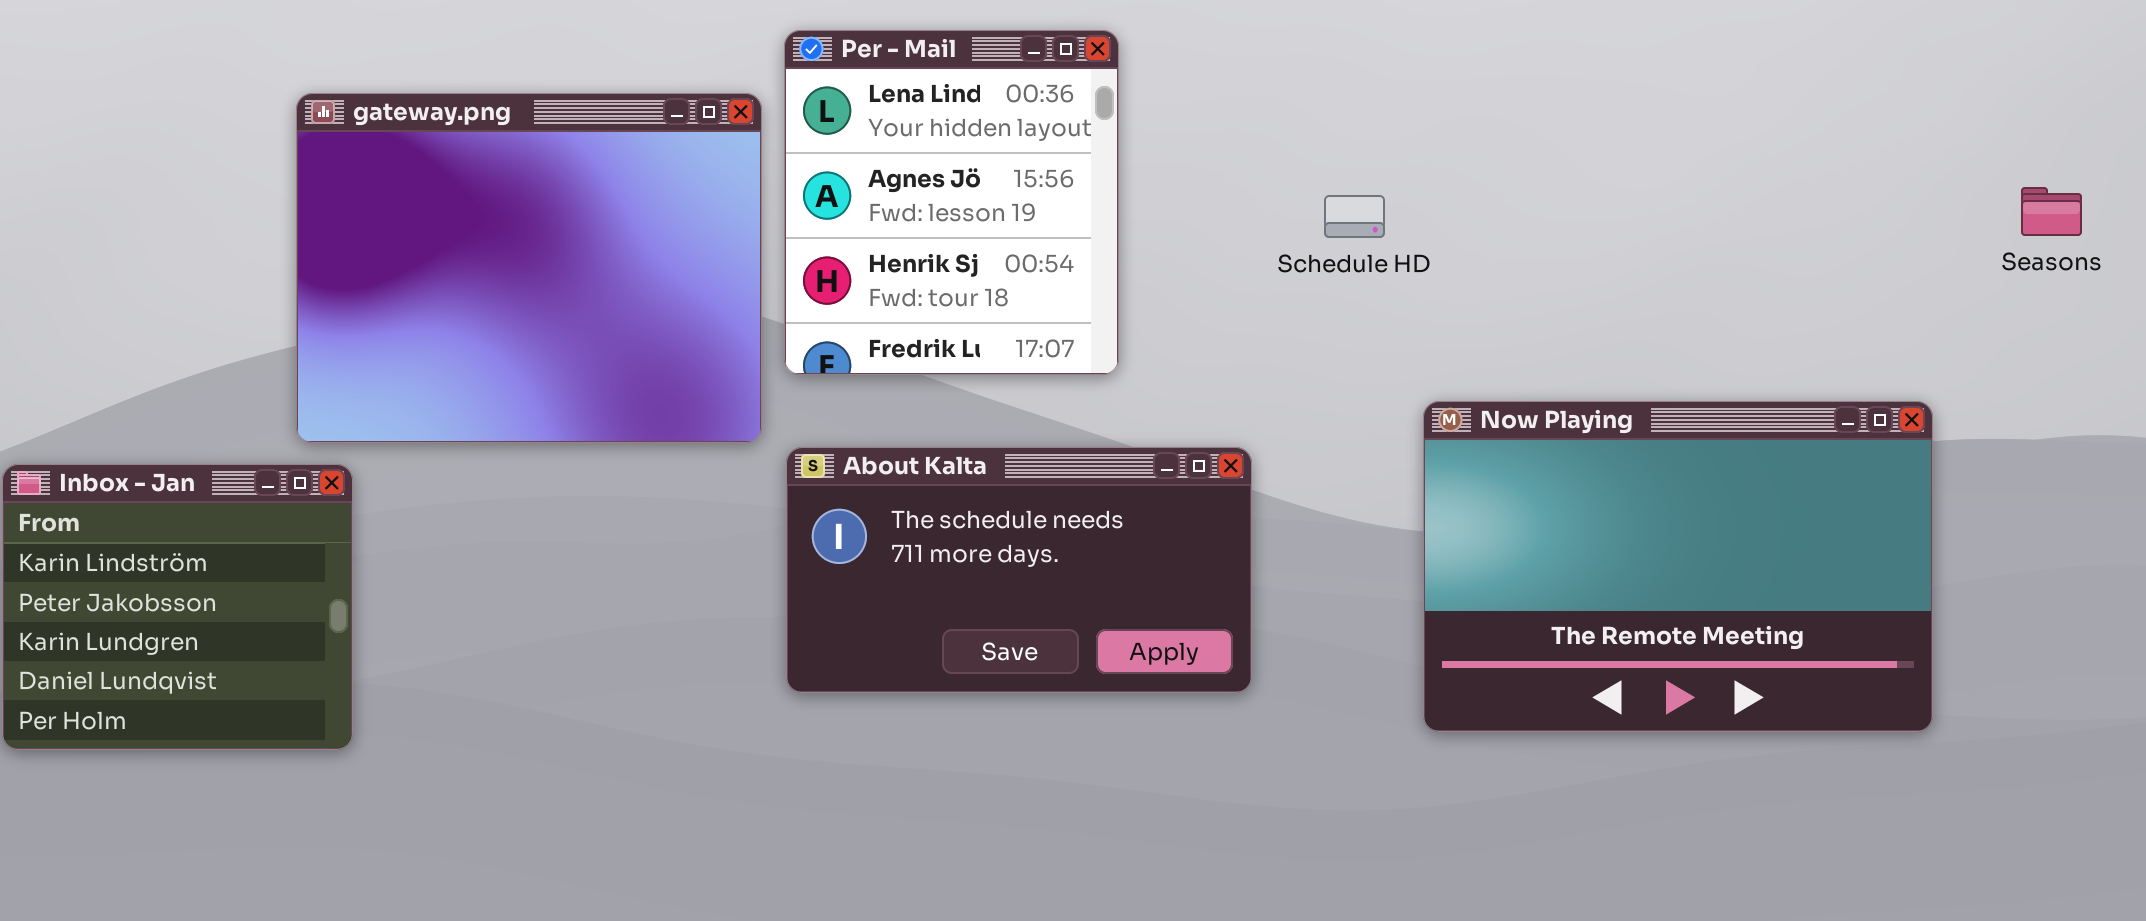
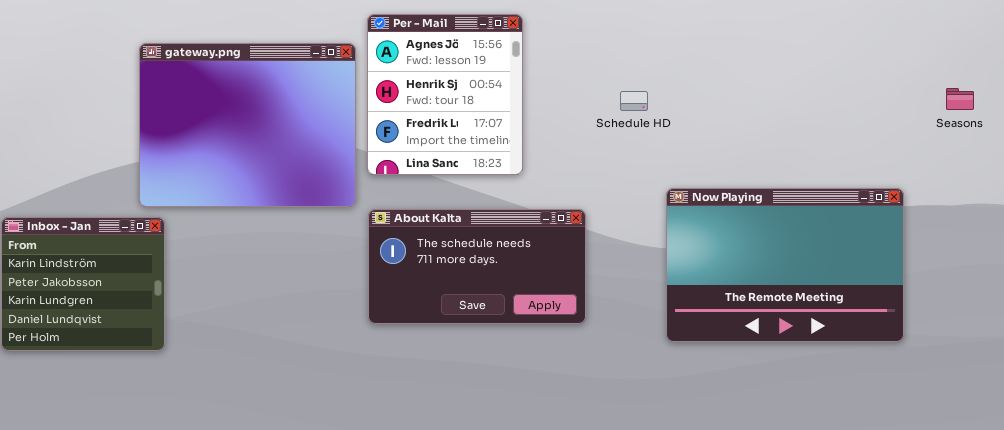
Per - Mail: [784,30,1119,375] -> [367,14,523,175], scrolled down 1 row

